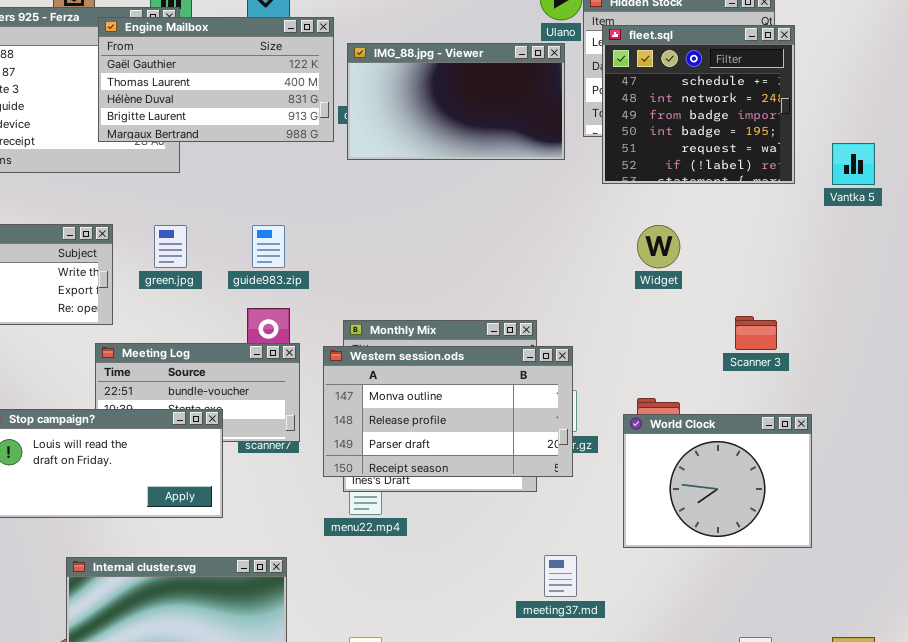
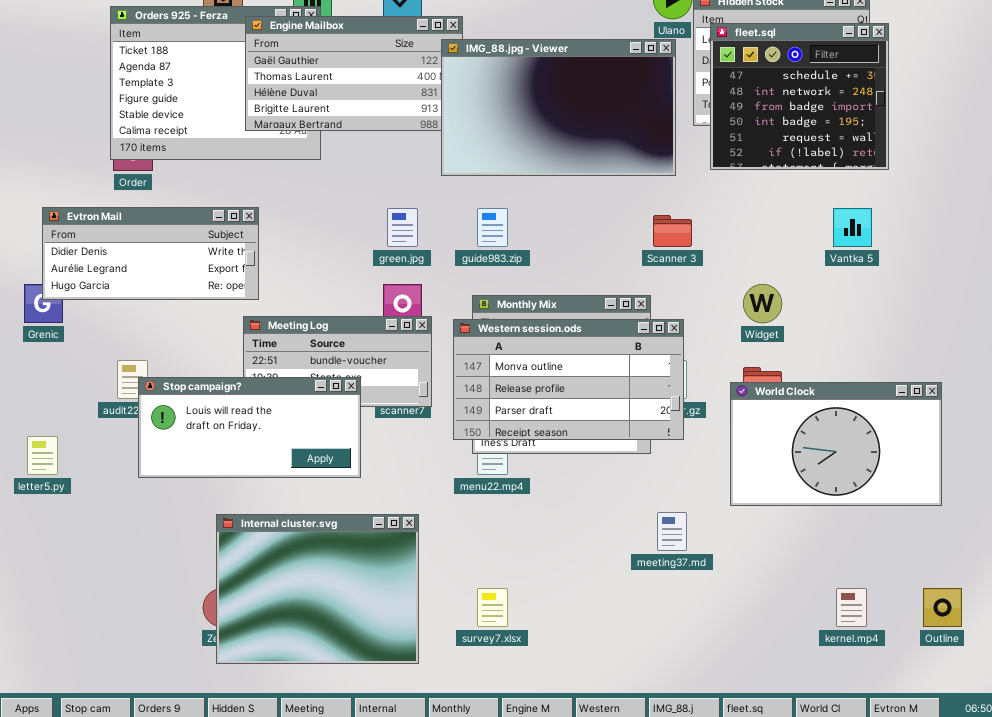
IMG_88.jpg - Viewer: [347,43,565,160] -> [441,39,676,176], resized
Vantka 5: [832,143,875,185] -> [833,208,872,247], moved
green.jpg: [154,225,187,268] -> [387,208,418,247], moved
guide983.zip: [252,225,285,268] -> [477,208,508,247], moved
Widget: [637,225,680,268] -> [743,284,782,323], moved
Scanner 3: [735,316,777,350] -> [653,215,692,247], moved
World Clock: [623,414,812,548] -> [730,382,942,506], resized

